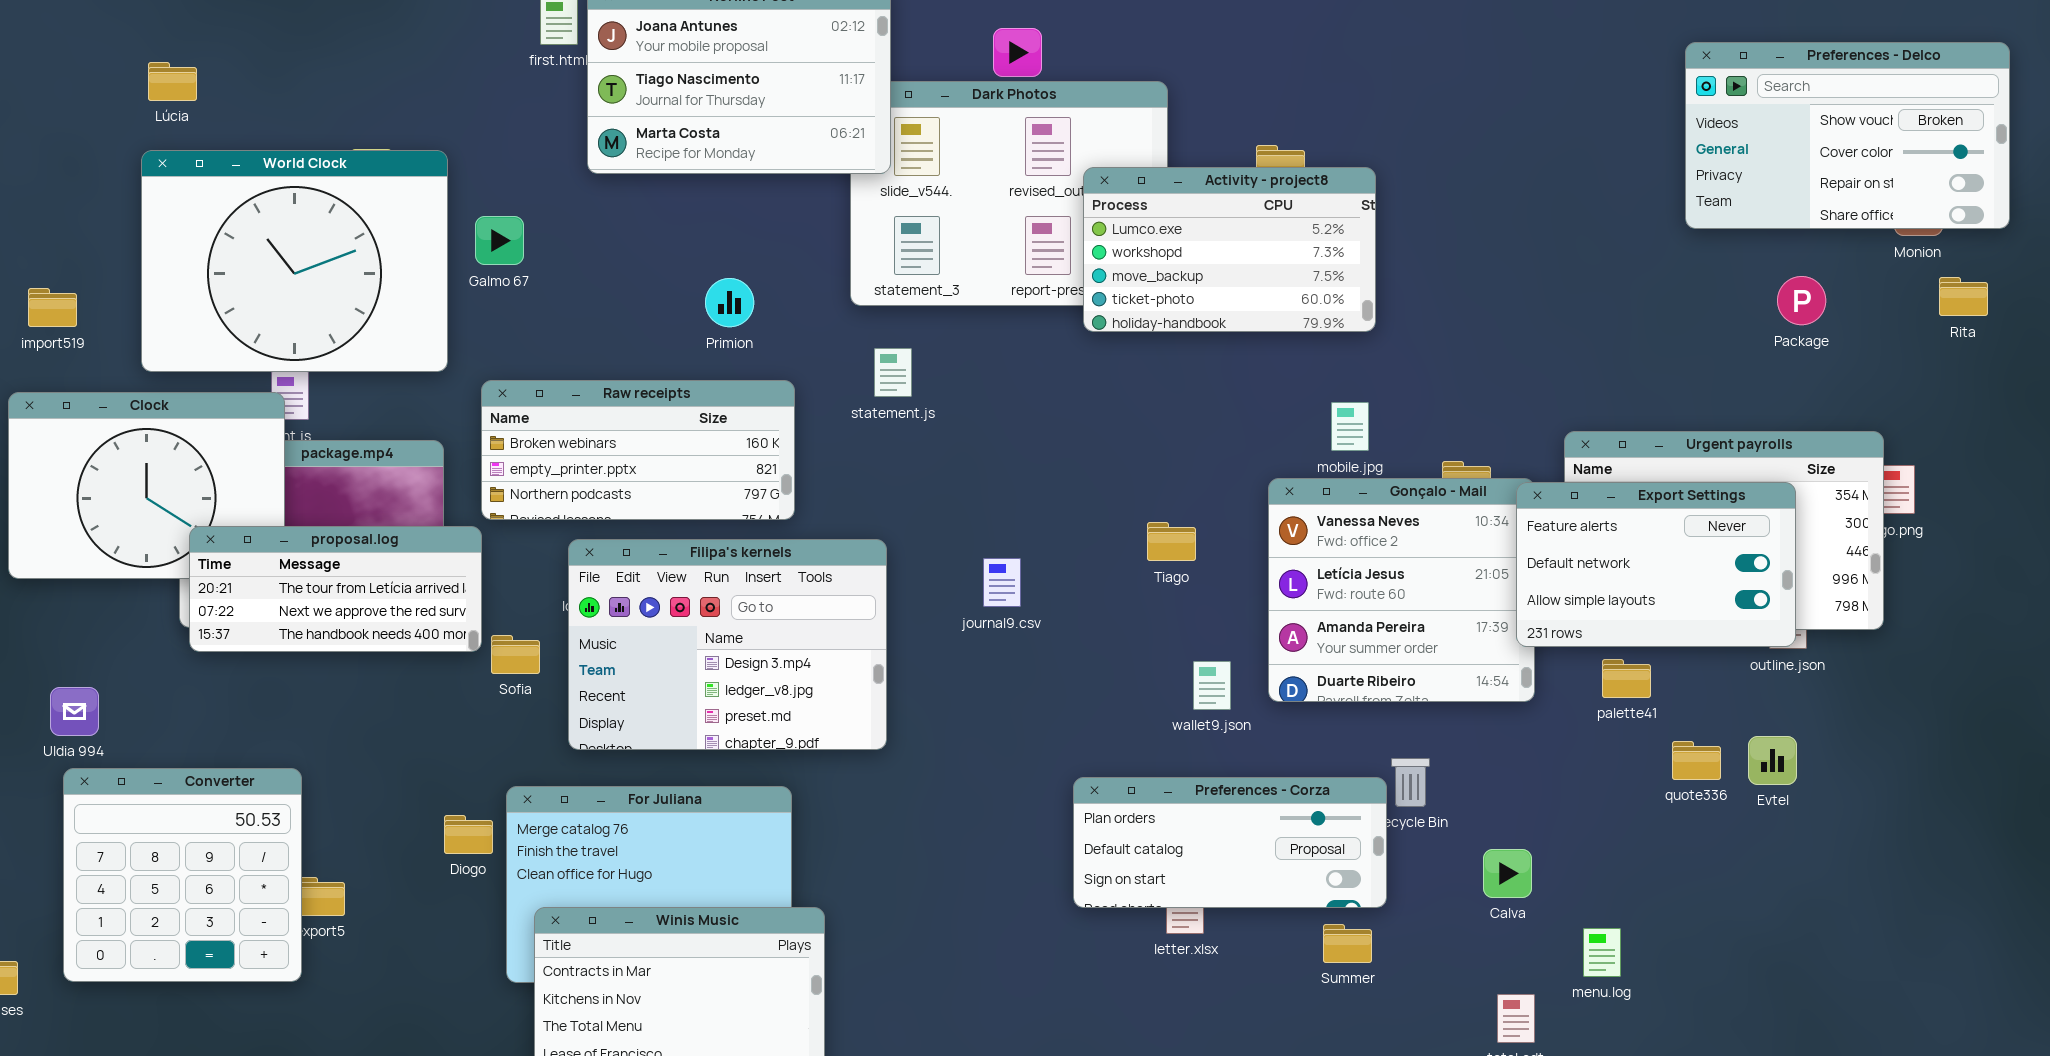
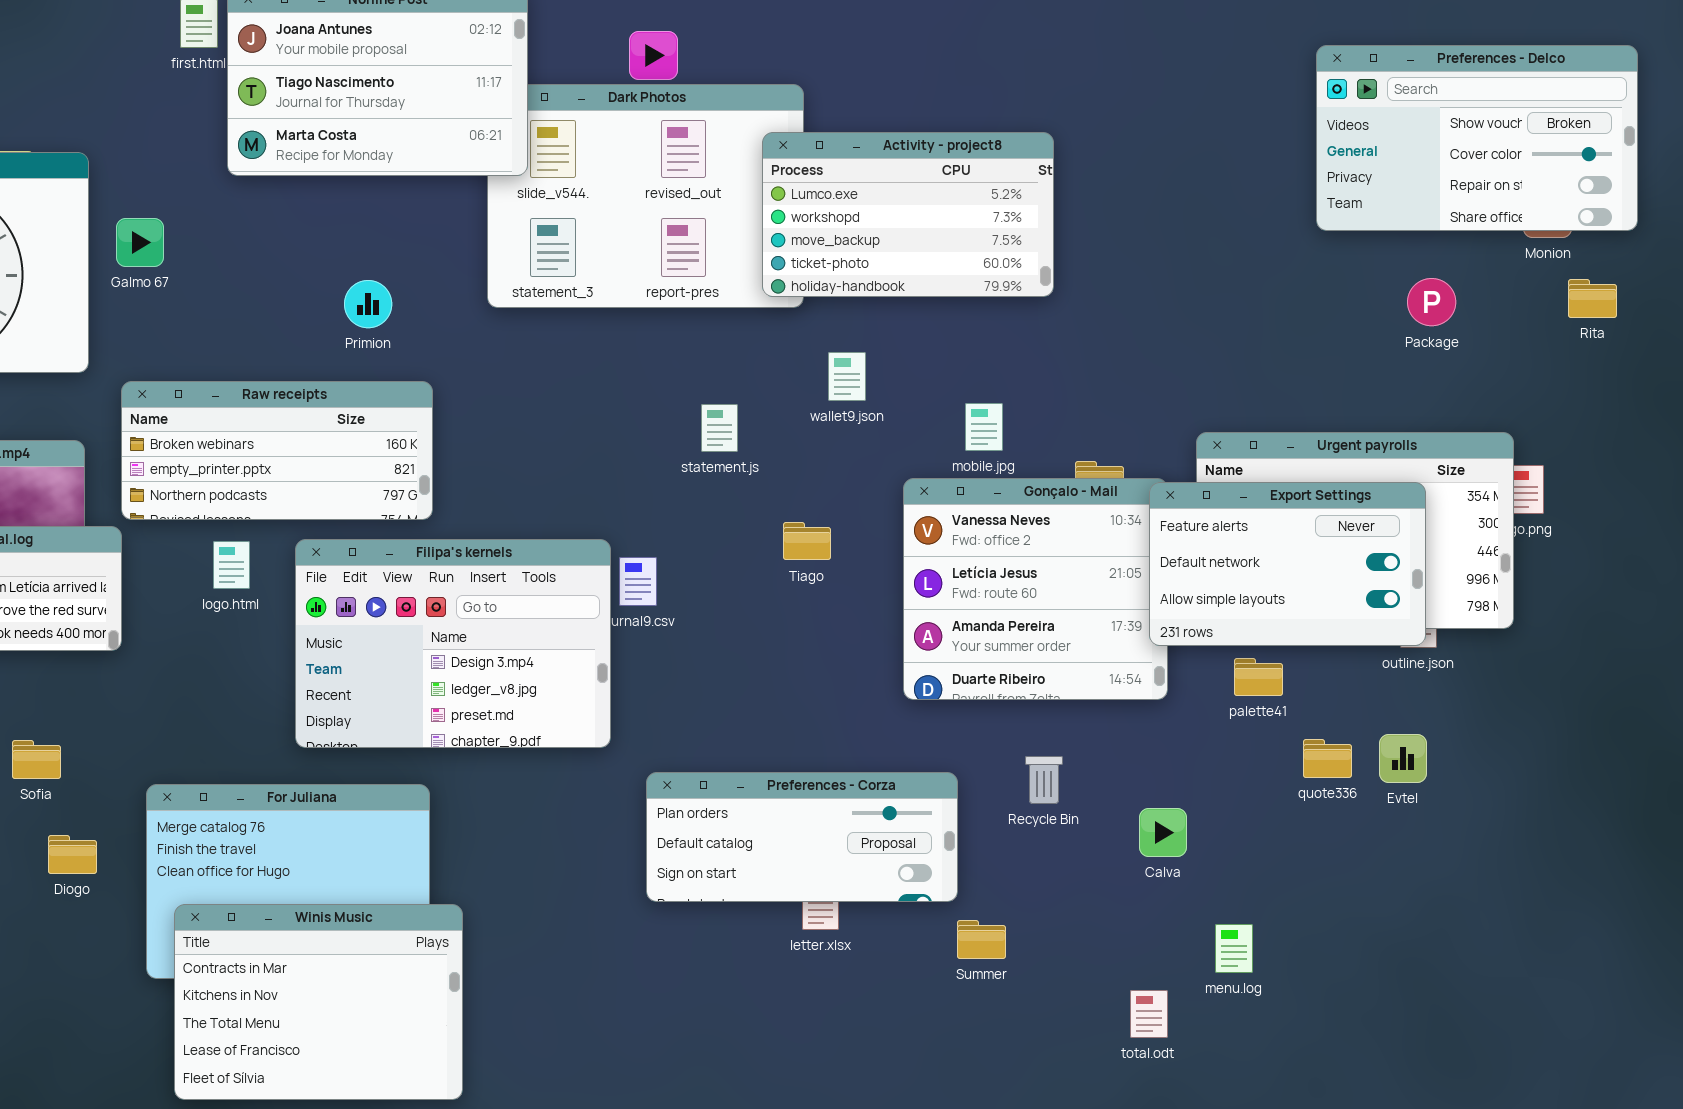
Activity - project8: [1083,167,1376,332] -> [762,132,1054,297], moved
statement.js: [874,348,912,397] -> [701,404,738,452], moved
Filipa's kernels: [568,539,887,750] -> [295,539,611,748], moved
Sofia: [491,635,540,674] -> [12,740,61,779], moved
wallet9.json: [1193,661,1231,710] -> [828,352,866,401], moved
Preferences - Corza: [1073,777,1387,908] -> [646,772,958,902], moved
Diogo: [444,815,493,854] -> [48,835,97,874], moved
Calva: [1483,849,1532,898] -> [1139,808,1187,857], moved

